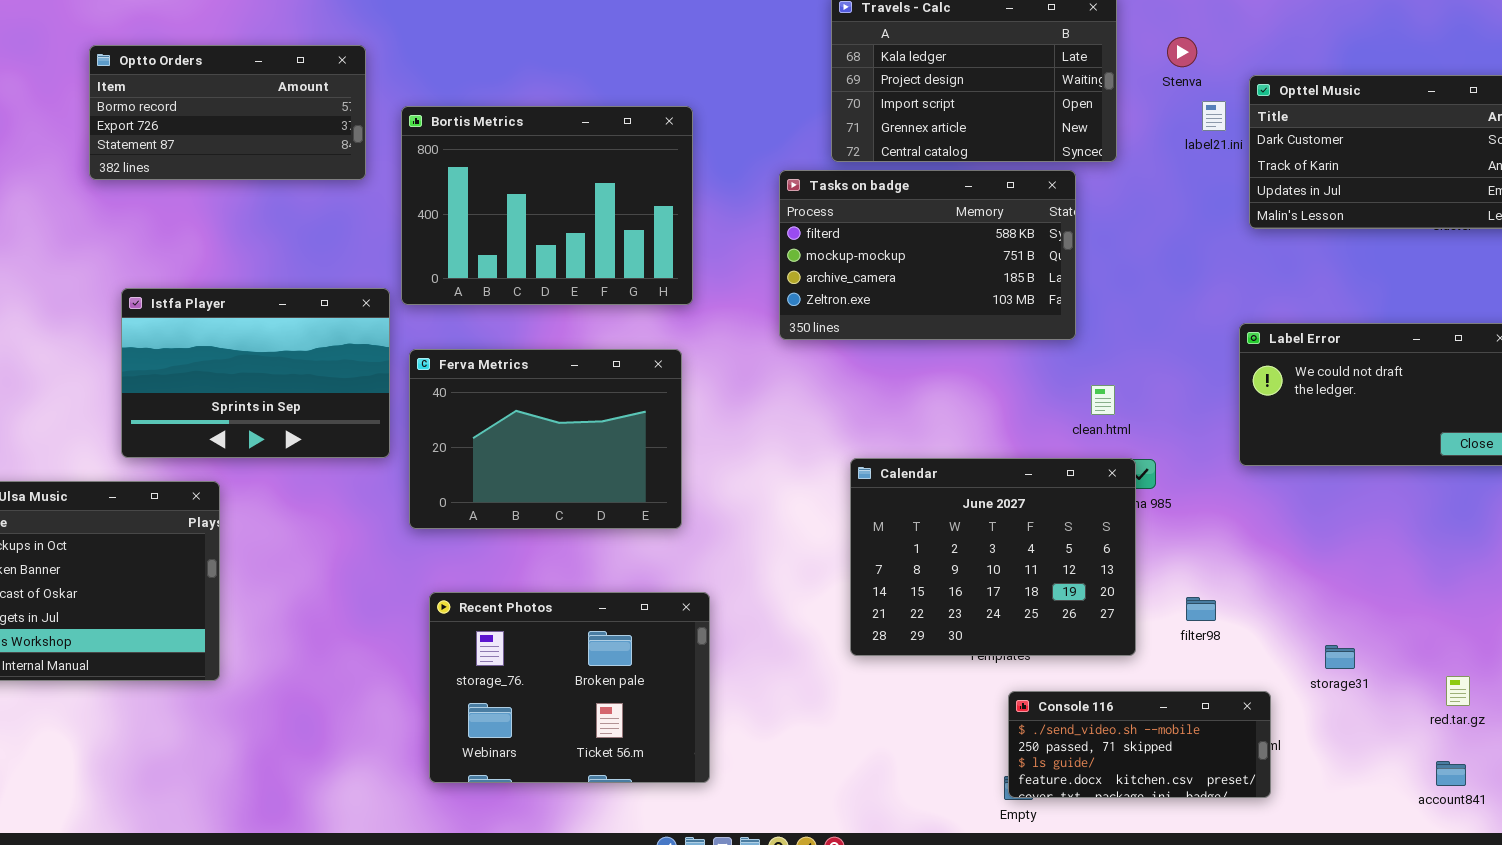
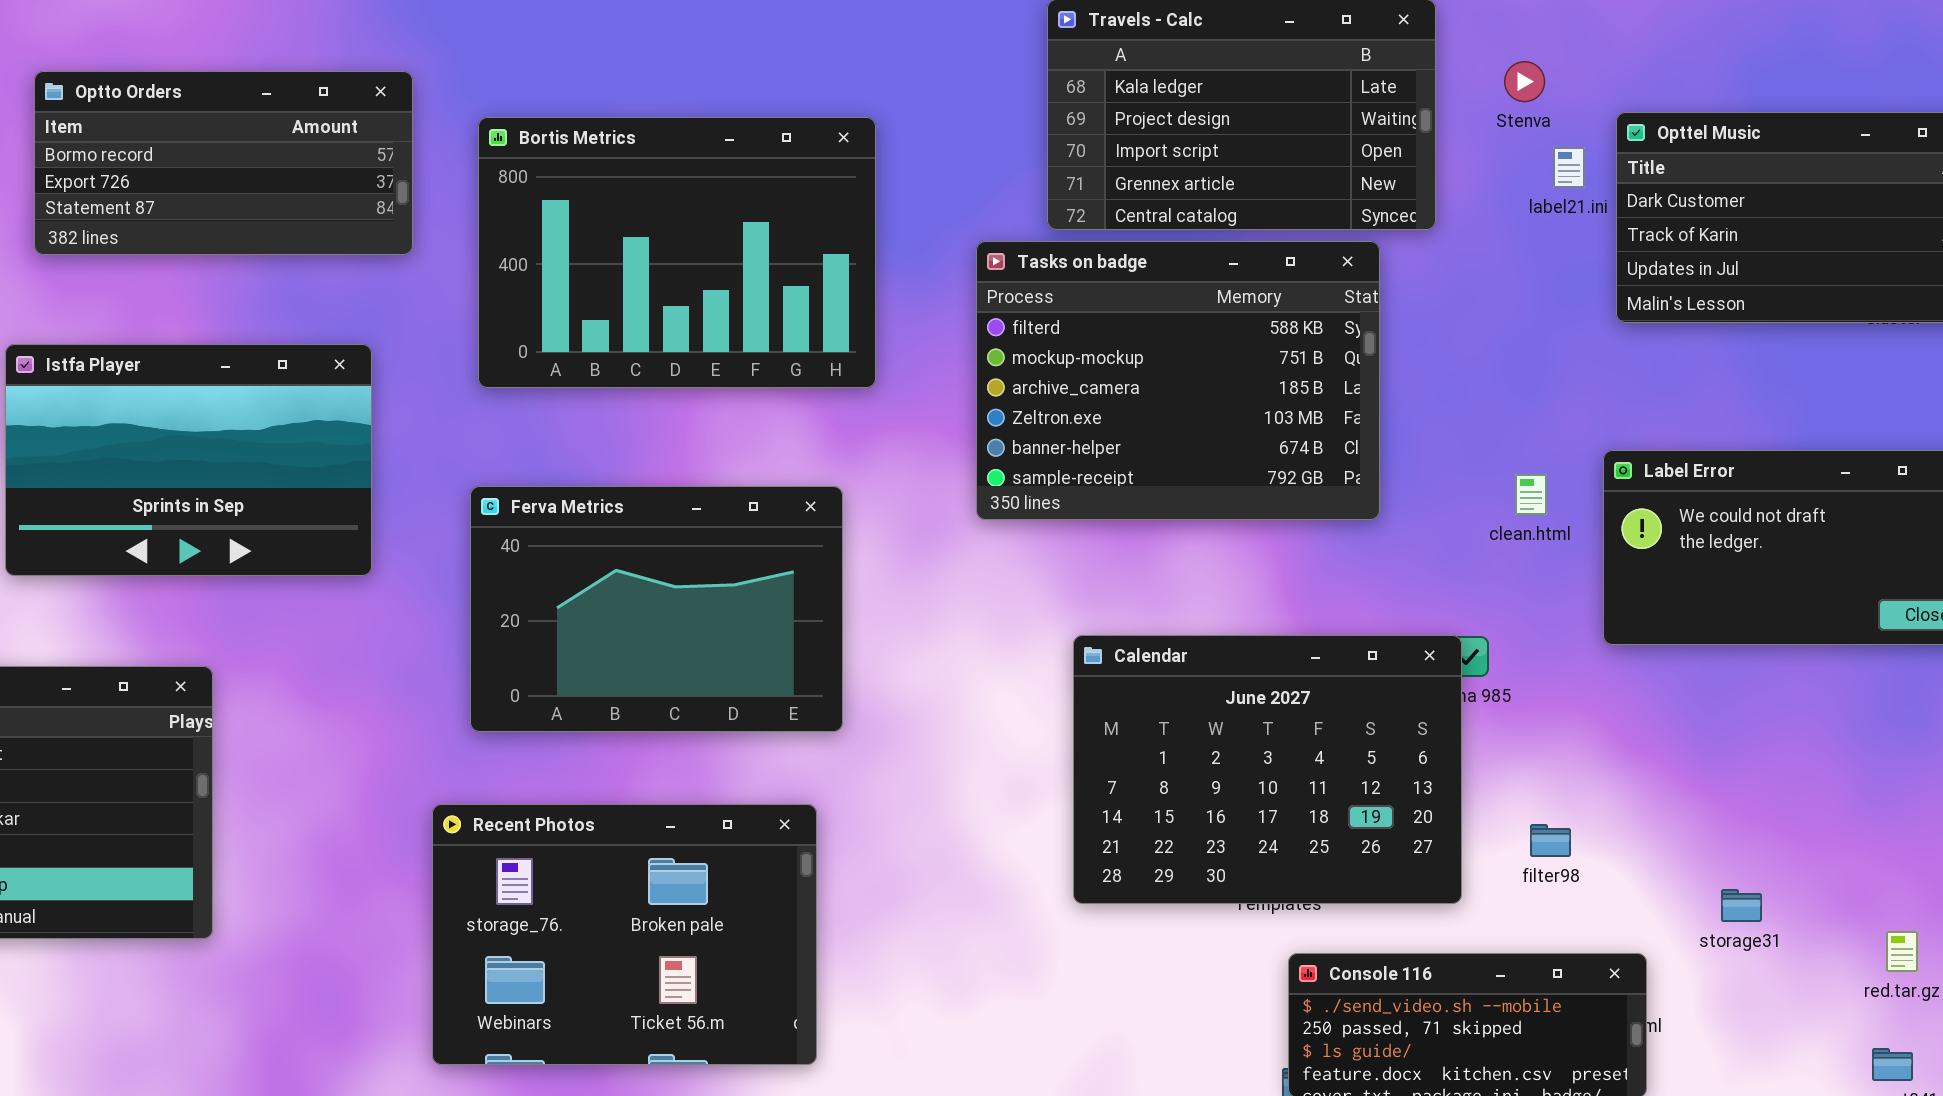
Bortis Metrics: [401,106,693,305] -> [478,117,876,388], moved
Tasks on badge: [779,170,1076,340] -> [976,241,1380,520], resized
Istfa Player: [121,288,390,458] -> [5,344,372,576], moved
clean.html: [1091,385,1115,415] -> [1515,474,1547,515], moved
Recent Photos: [429,592,710,783] -> [432,804,817,1065], moved

